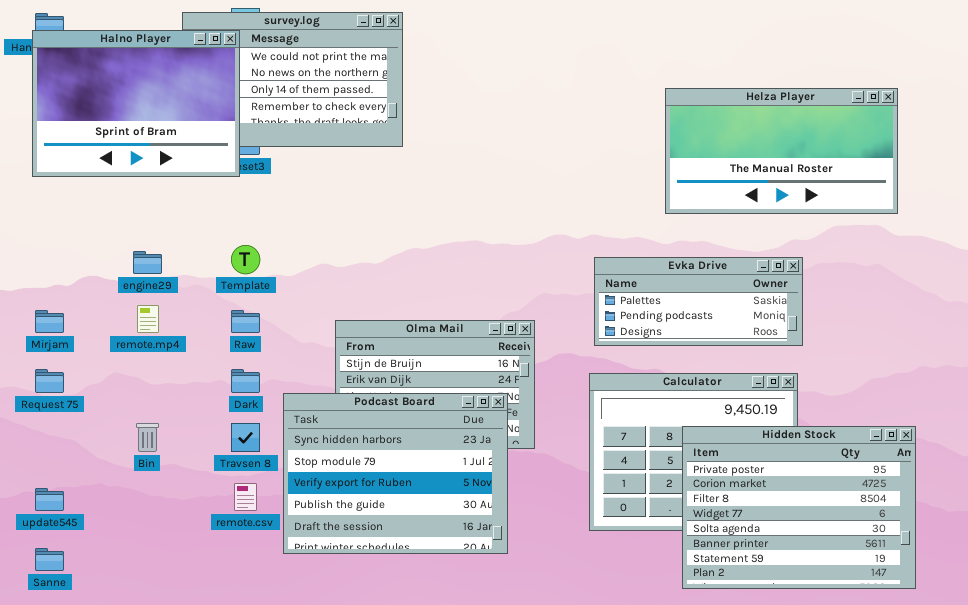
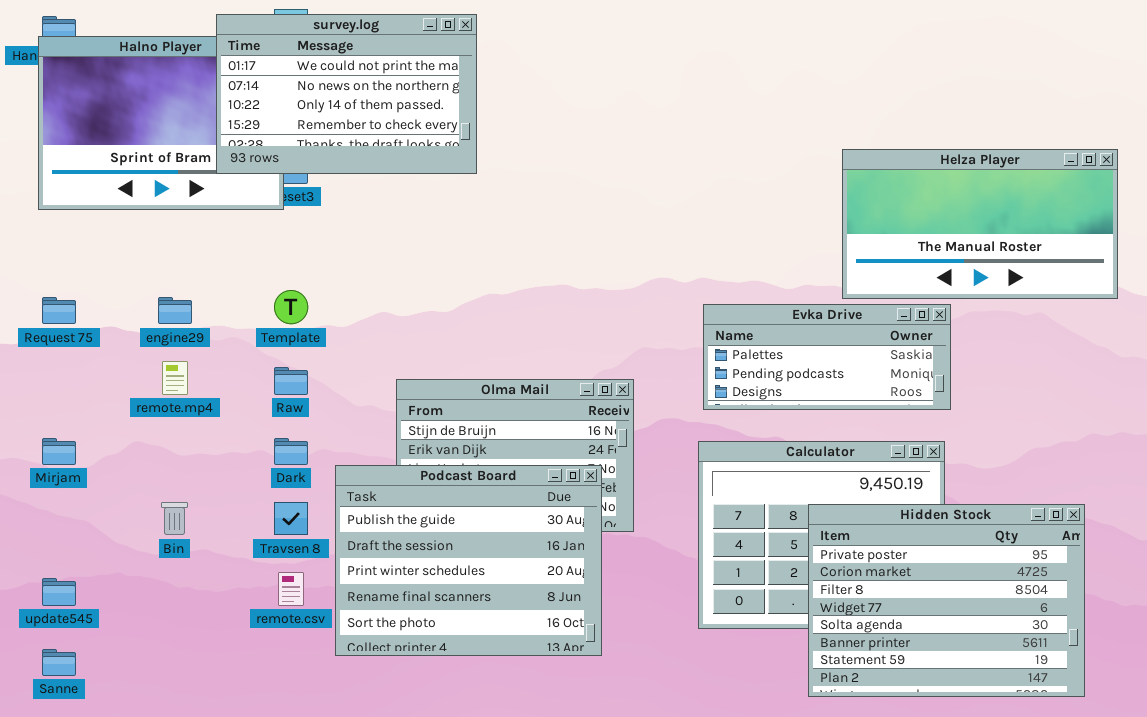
survey.log: [182,12,403,147] -> [216,14,477,174], raised
Helza Player: [665,88,898,214] -> [842,149,1118,299], moved
Mirjam: [35,310,64,333] -> [42,438,76,465], moved
Request 75: [35,369,64,393] -> [42,297,76,324], moved
Podcast Board: [283,393,508,554] -> [335,465,602,656], scrolled down 3 rows

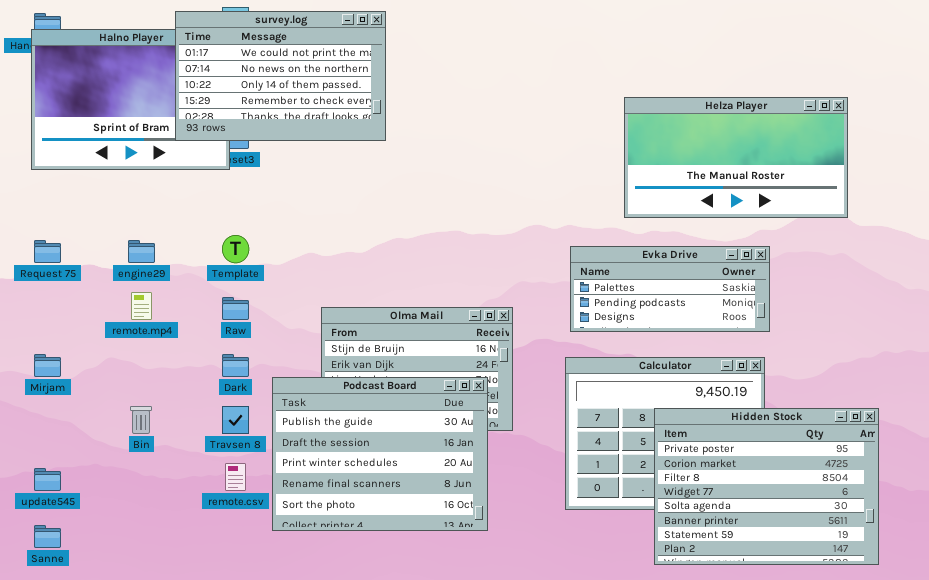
Helza Player: [842,149,1118,299] -> [624,97,848,218], moved

